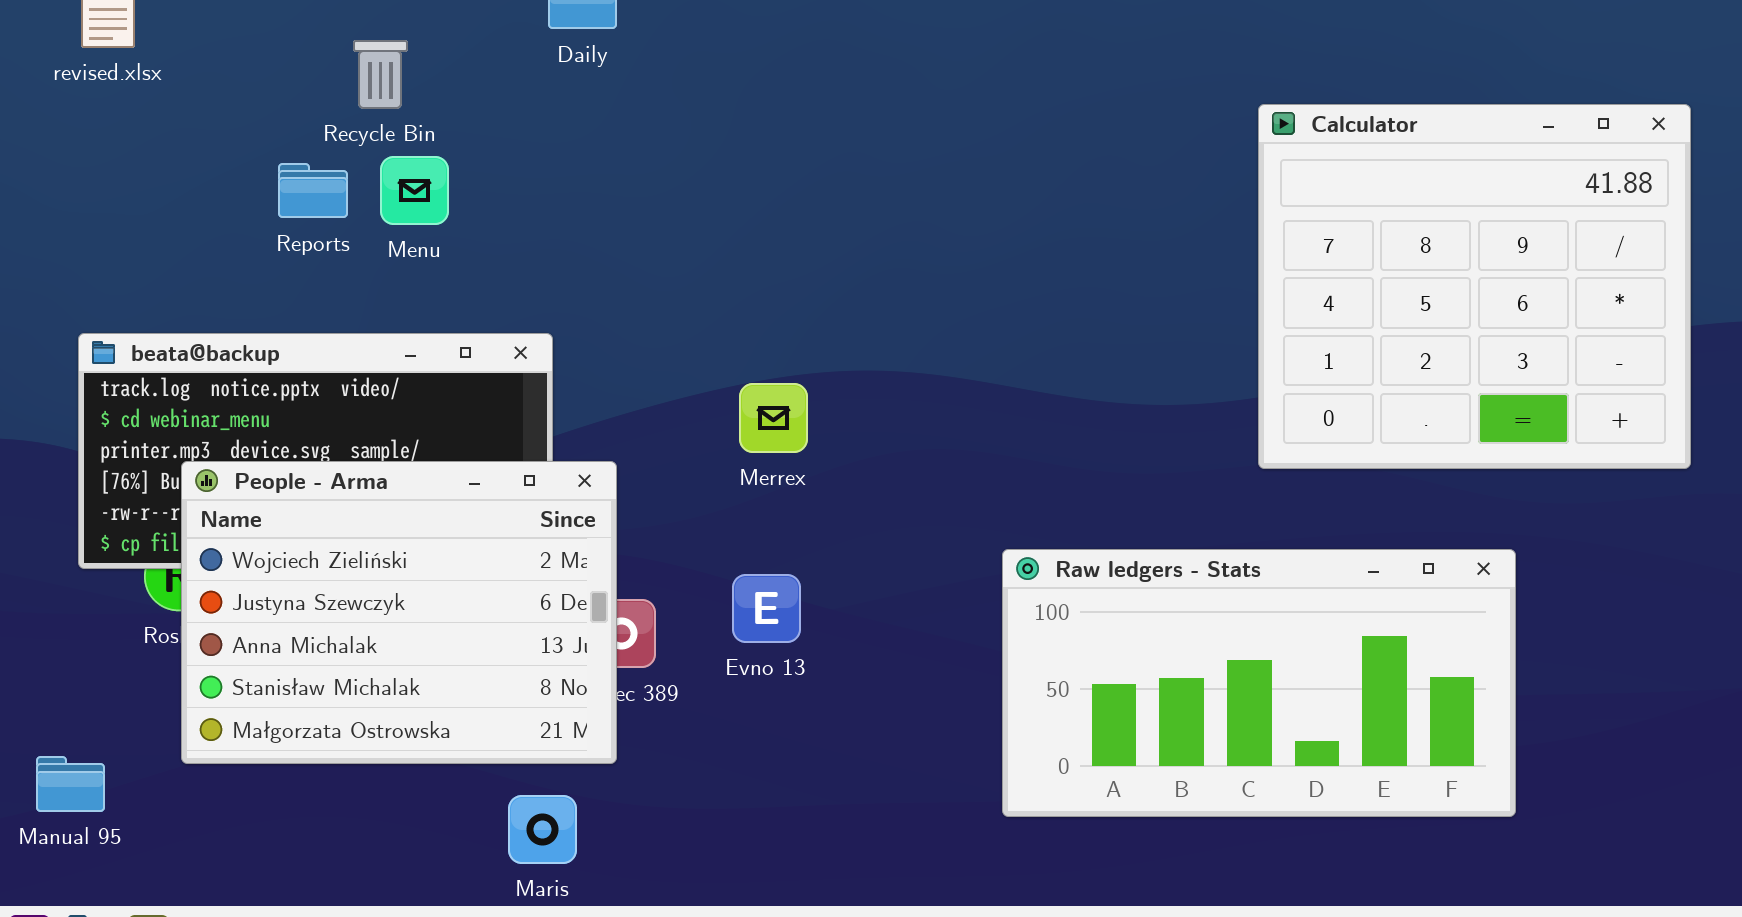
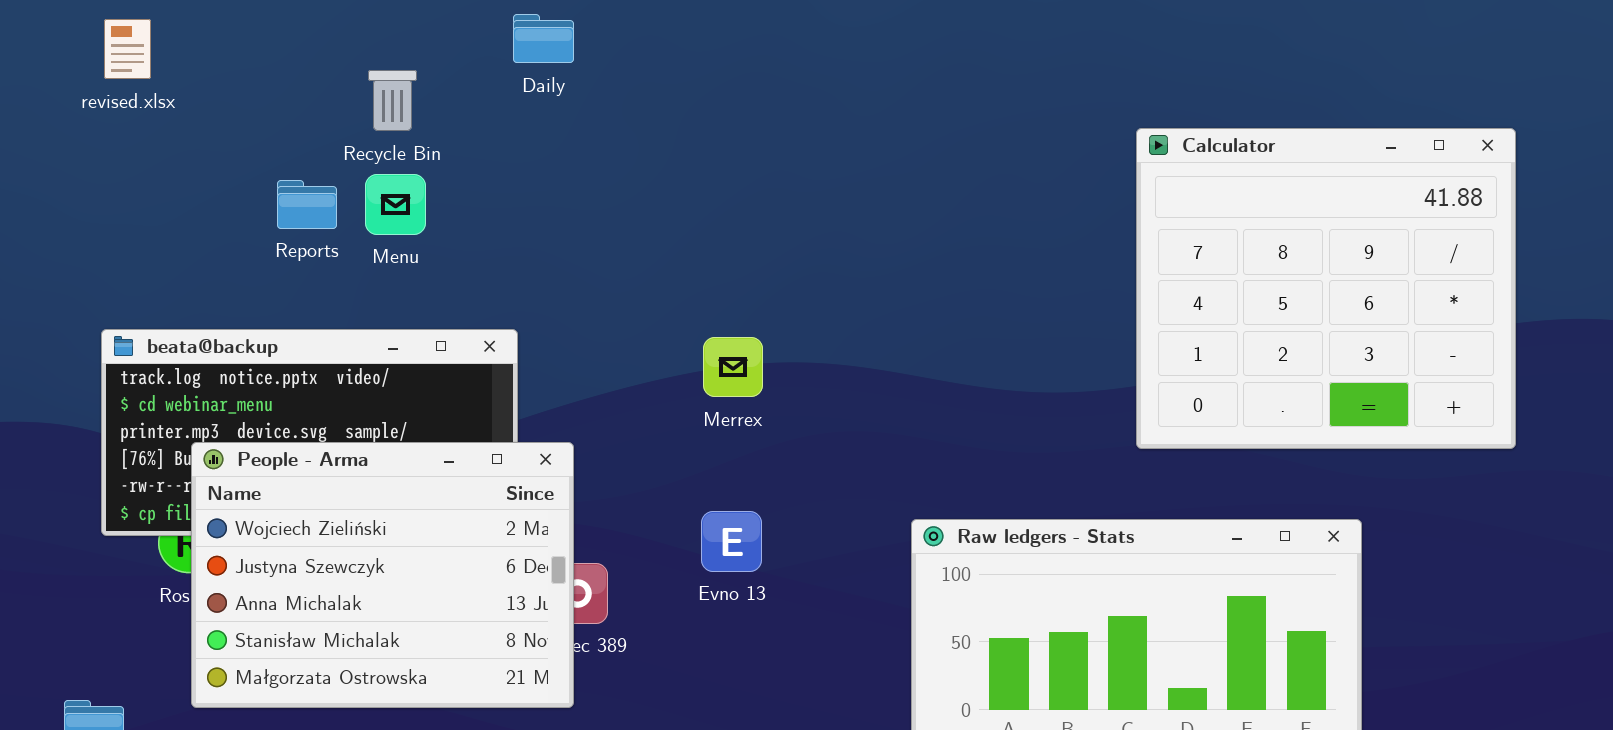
Recycle Bin: [353,40,408,109] -> [368,70,417,131], moved
Merrex: [739,383,808,453] -> [703,337,763,397], moved
Evno 13: [732,574,801,643] -> [701,511,762,572], moved

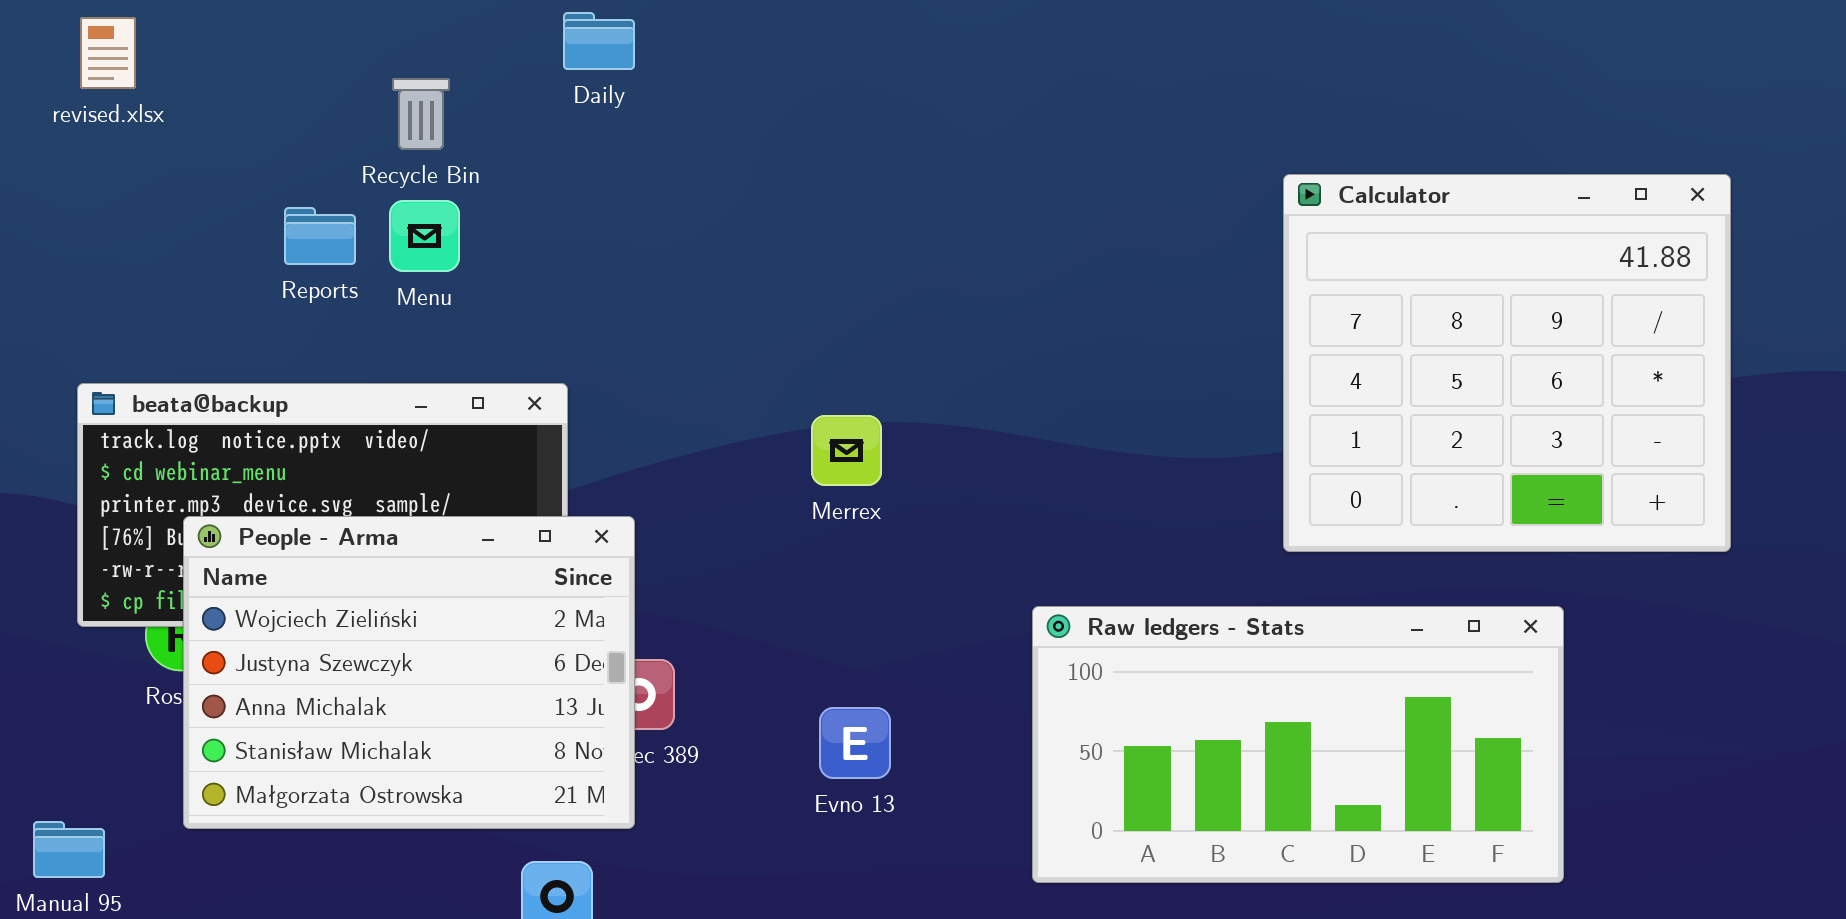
Calculator: [1136,128,1516,449] -> [1283,174,1731,552], moved
Merrex: [703,337,763,397] -> [811,415,882,486], moved
Evno 13: [701,511,762,572] -> [819,707,891,779], moved

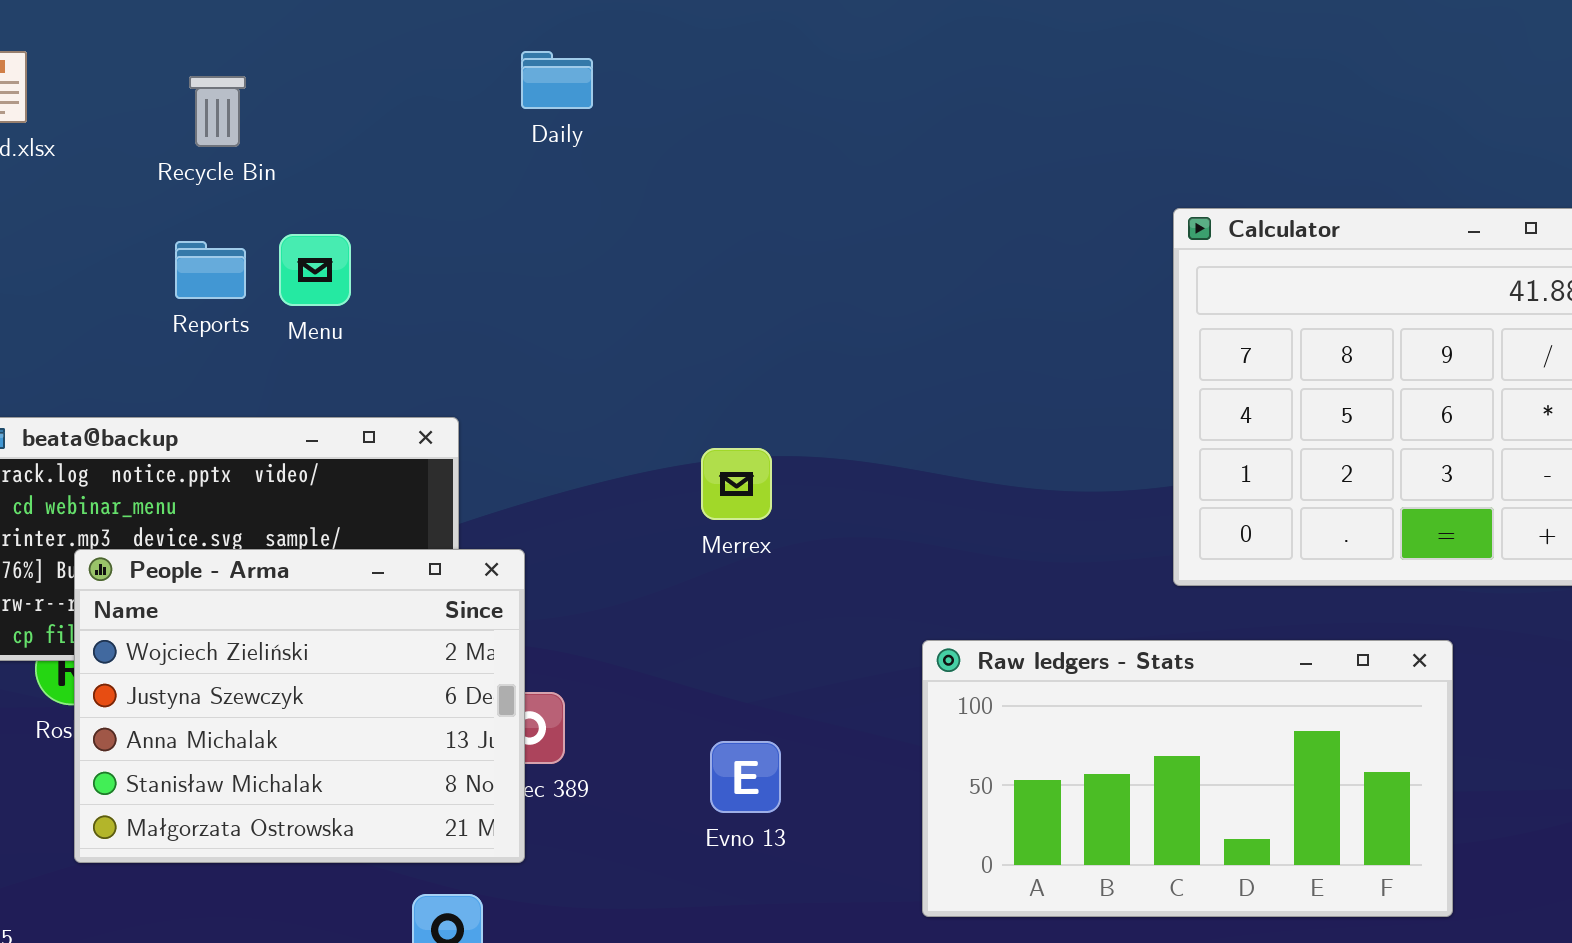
Daily: [563,12,635,70] -> [521,51,593,109], moved
Recycle Bin: [392,78,450,150] -> [189,76,246,147], moved

